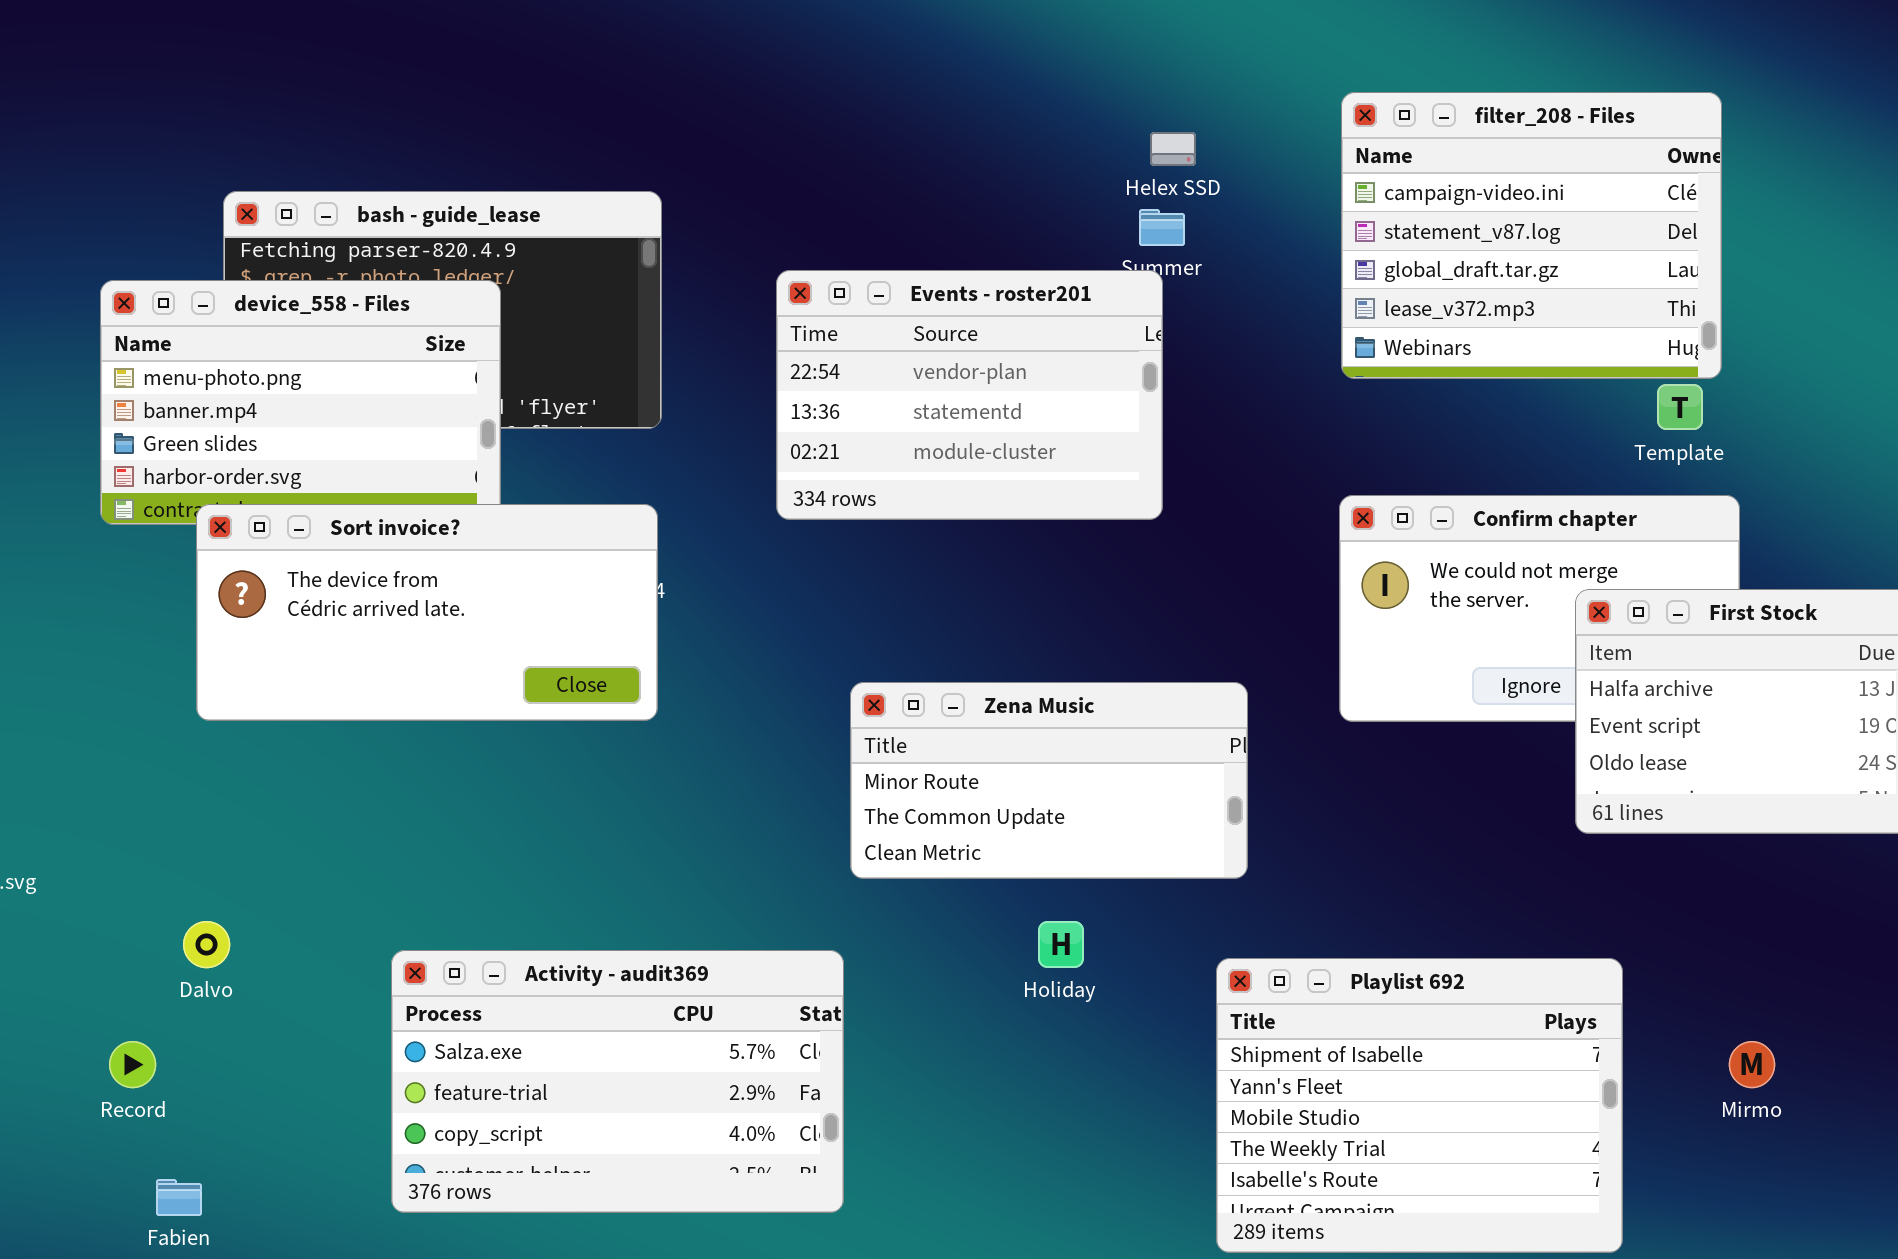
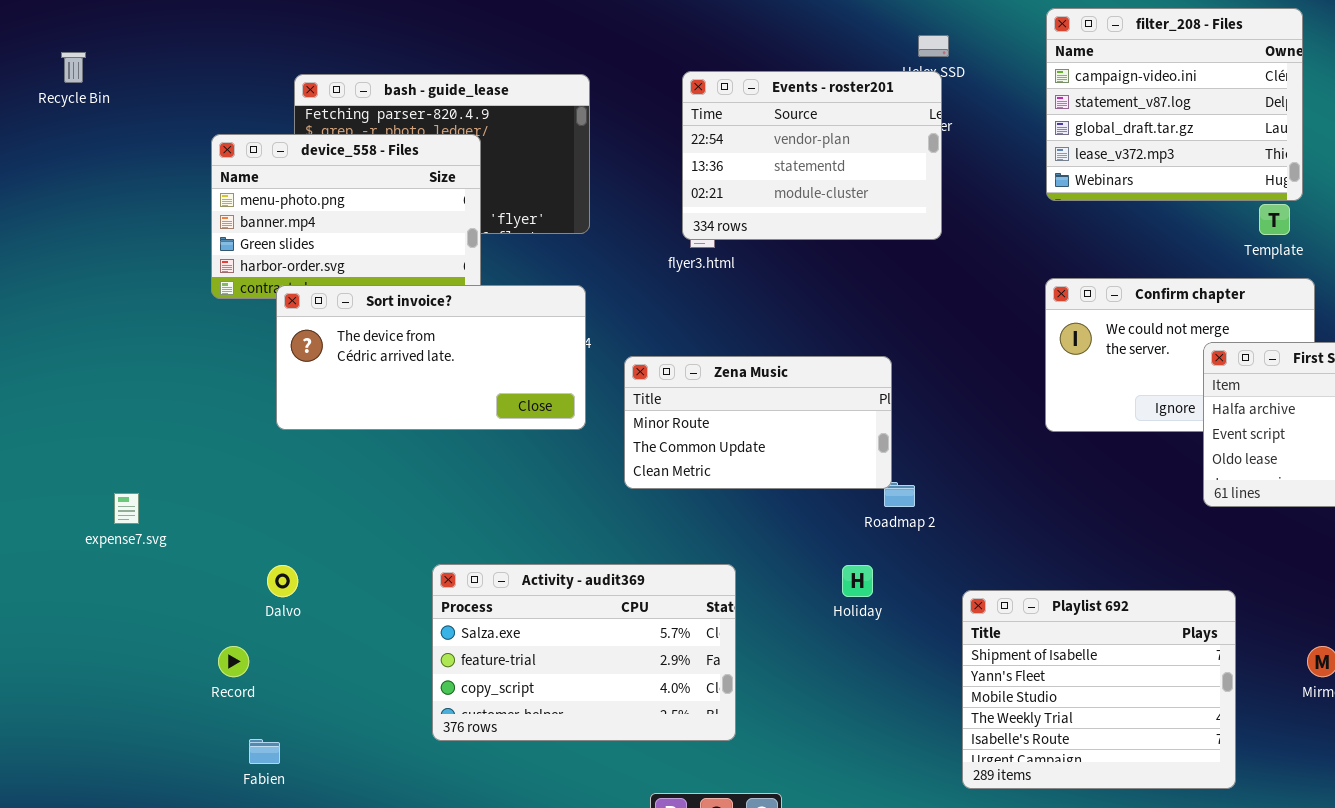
Events - roster201: [776,270,1163,520] -> [682,71,942,240], moved
Zena Music: [850,682,1248,879] -> [624,356,892,489], moved
Activity - audit369: [391,950,844,1213] -> [432,564,736,741], moved

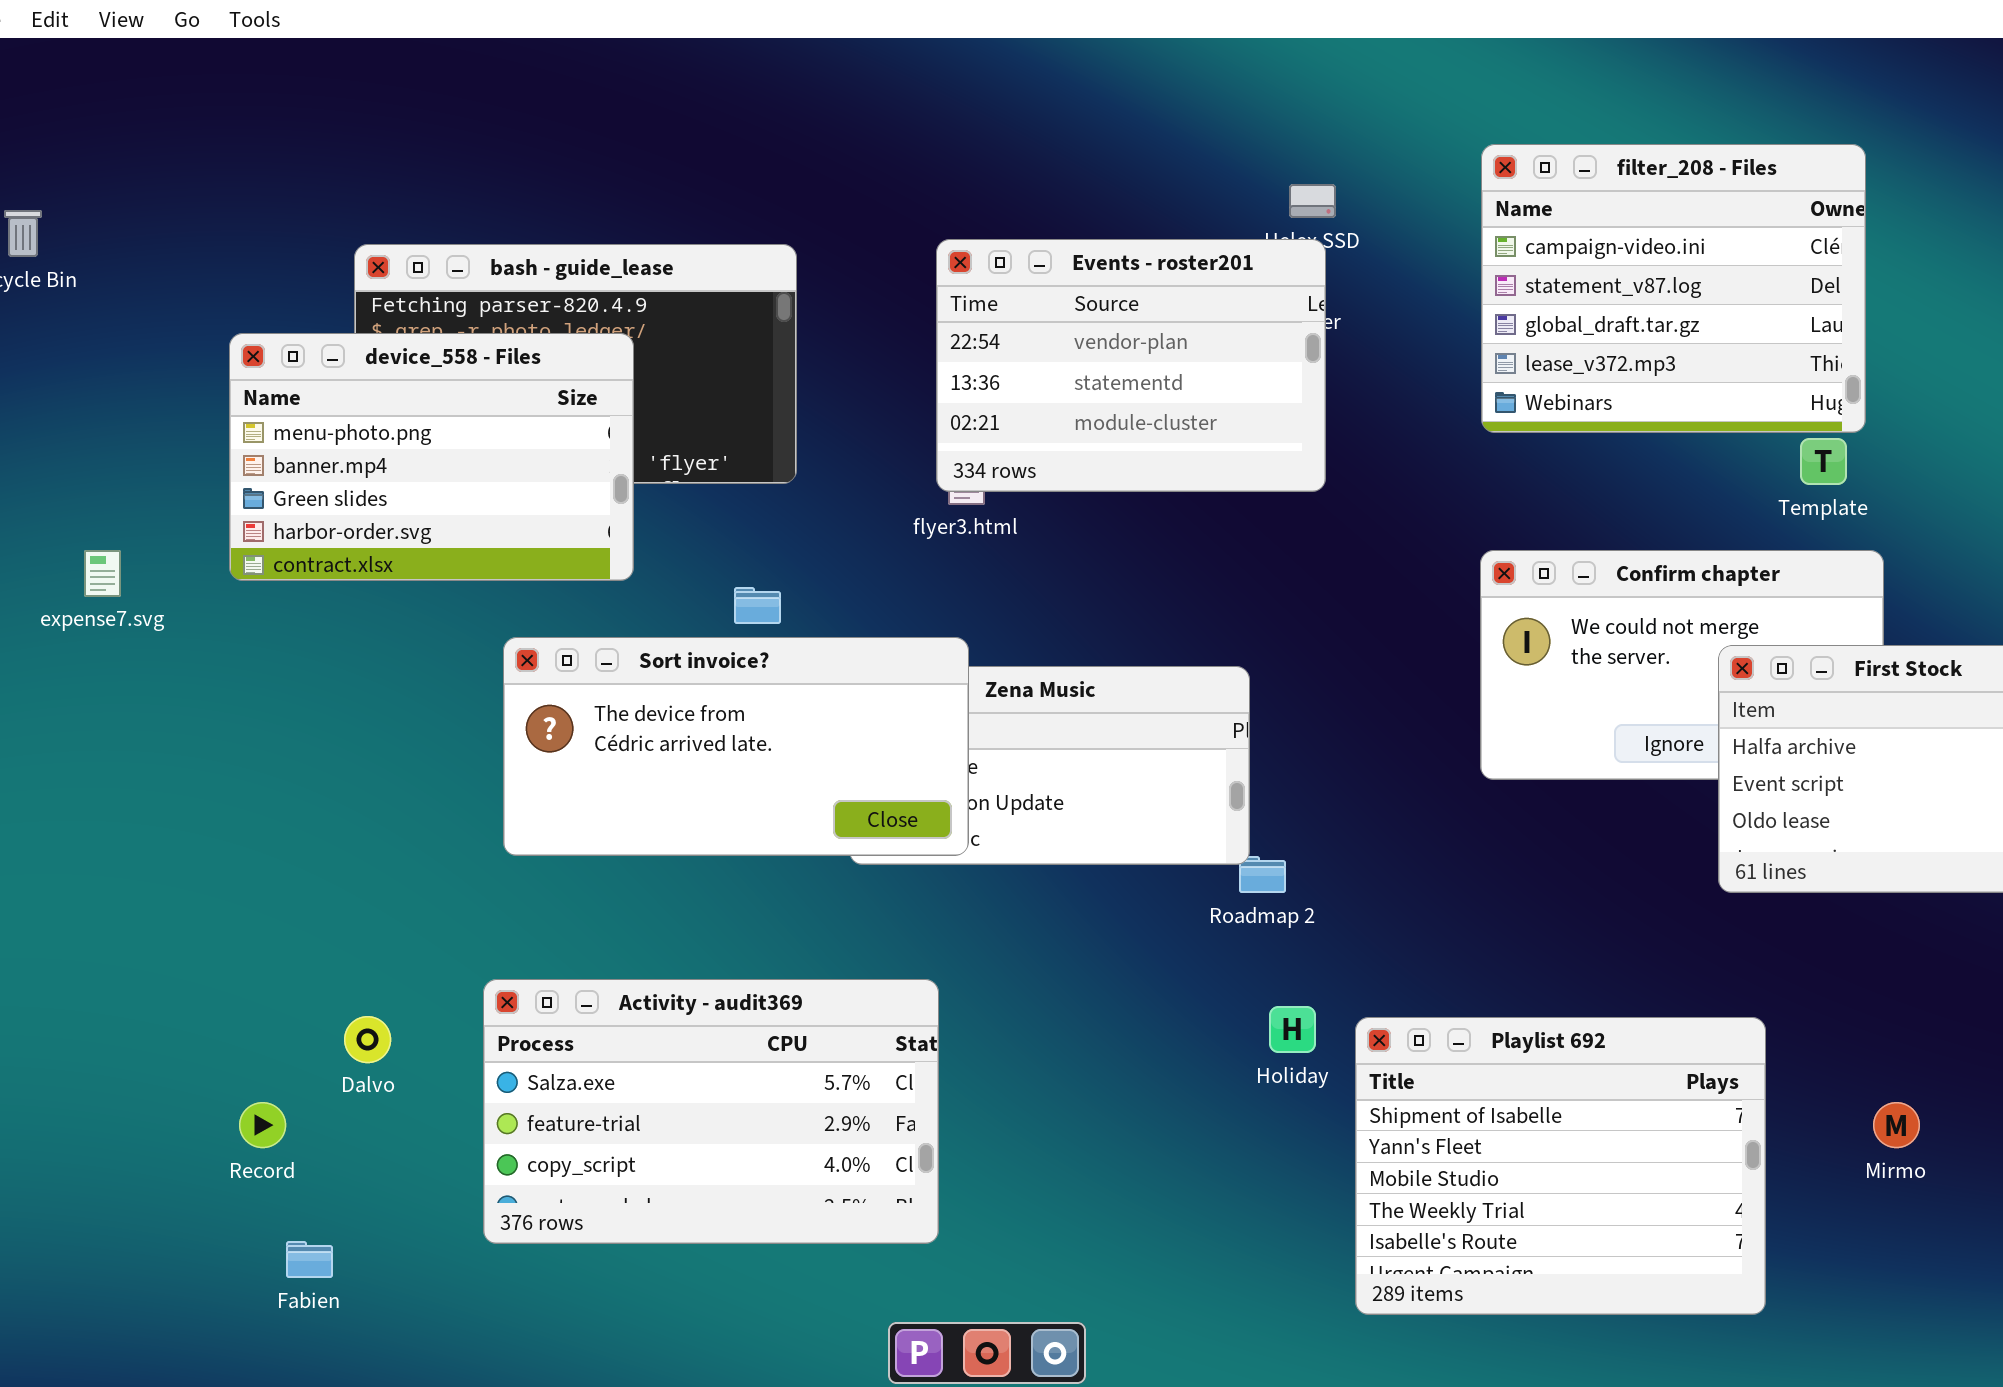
Sort invoice?: [276,285,586,430] -> [503,637,969,856], moved
expense7.svg: [114,493,139,524] -> [84,550,121,597], moved
Activity - audit369: [432,564,736,741] -> [483,979,939,1244], moved
Dalvo: [267,565,298,597] -> [344,1016,391,1063], moved
Holiday: [842,565,873,597] -> [1269,1006,1316,1053], moved

